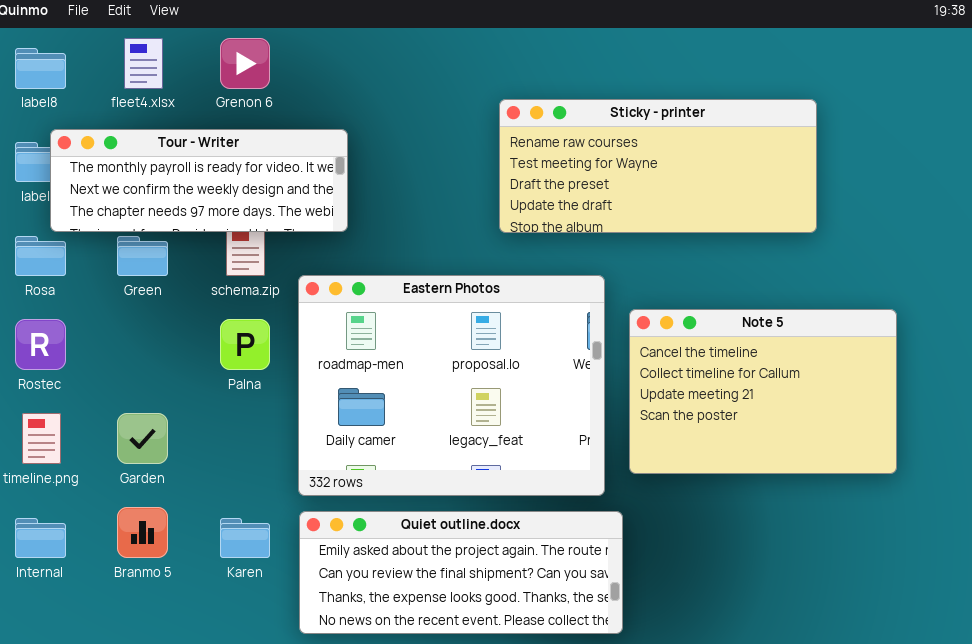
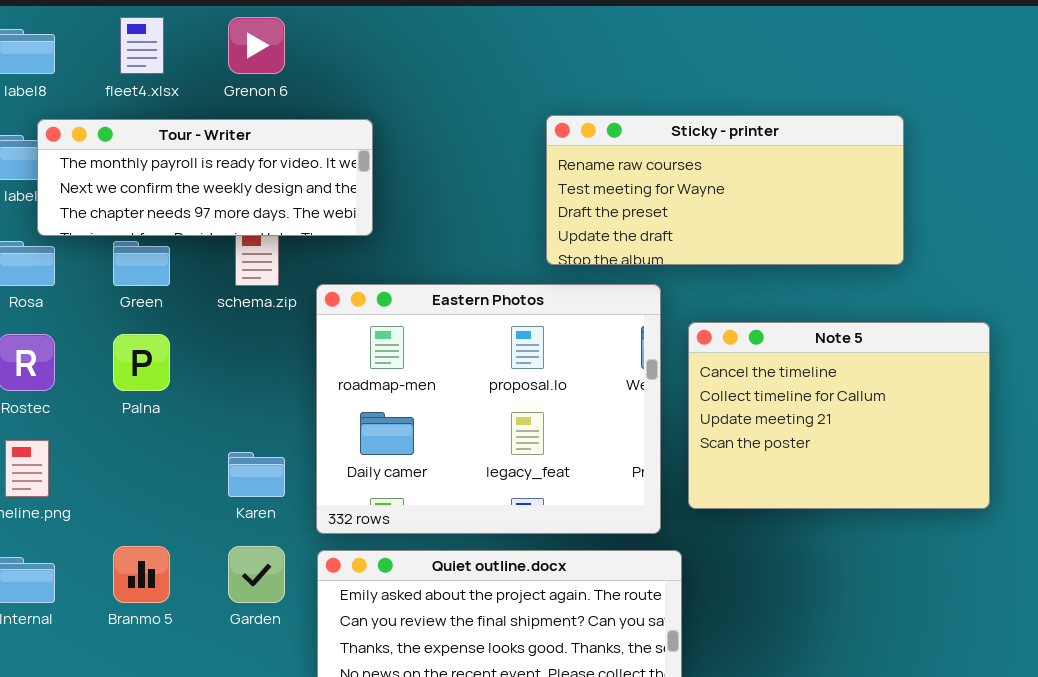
Sticky - printer: [499,99,817,233] -> [546,115,904,265], moved
Palna: [220,319,270,370] -> [113,334,170,391], moved
Garden: [117,413,168,464] -> [228,546,285,603], moved
Karen: [220,518,270,558] -> [228,452,285,497], moved

